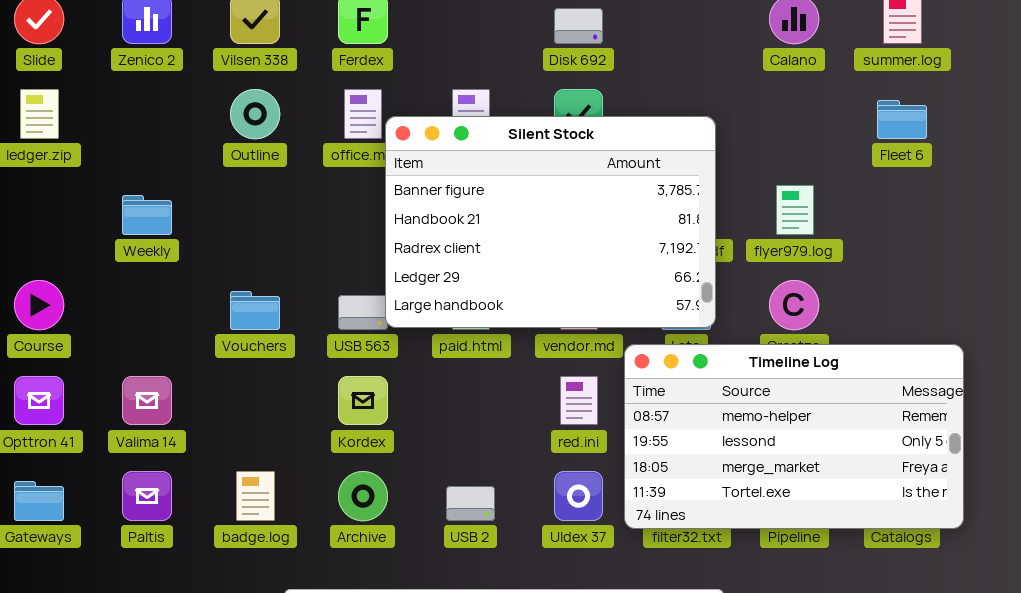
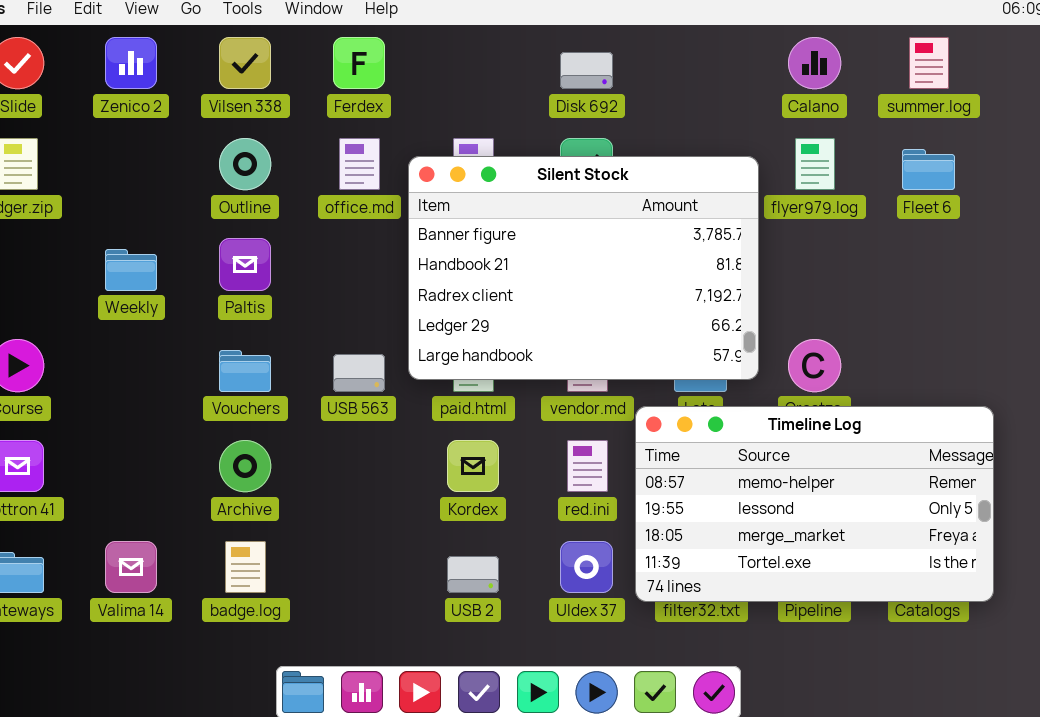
Silent Stock: [385,116,716,328] -> [408,156,759,380], moved
flyer979.log: [776,185,814,235] -> [795,138,835,190], moved
Valima 14: [122,376,172,425] -> [105,541,157,593], moved
Kordex: [338,376,388,425] -> [447,440,499,492], moved
Paltis: [122,471,172,521] -> [219,238,271,291], moved
Archive: [338,471,388,521] -> [219,440,271,492], moved

